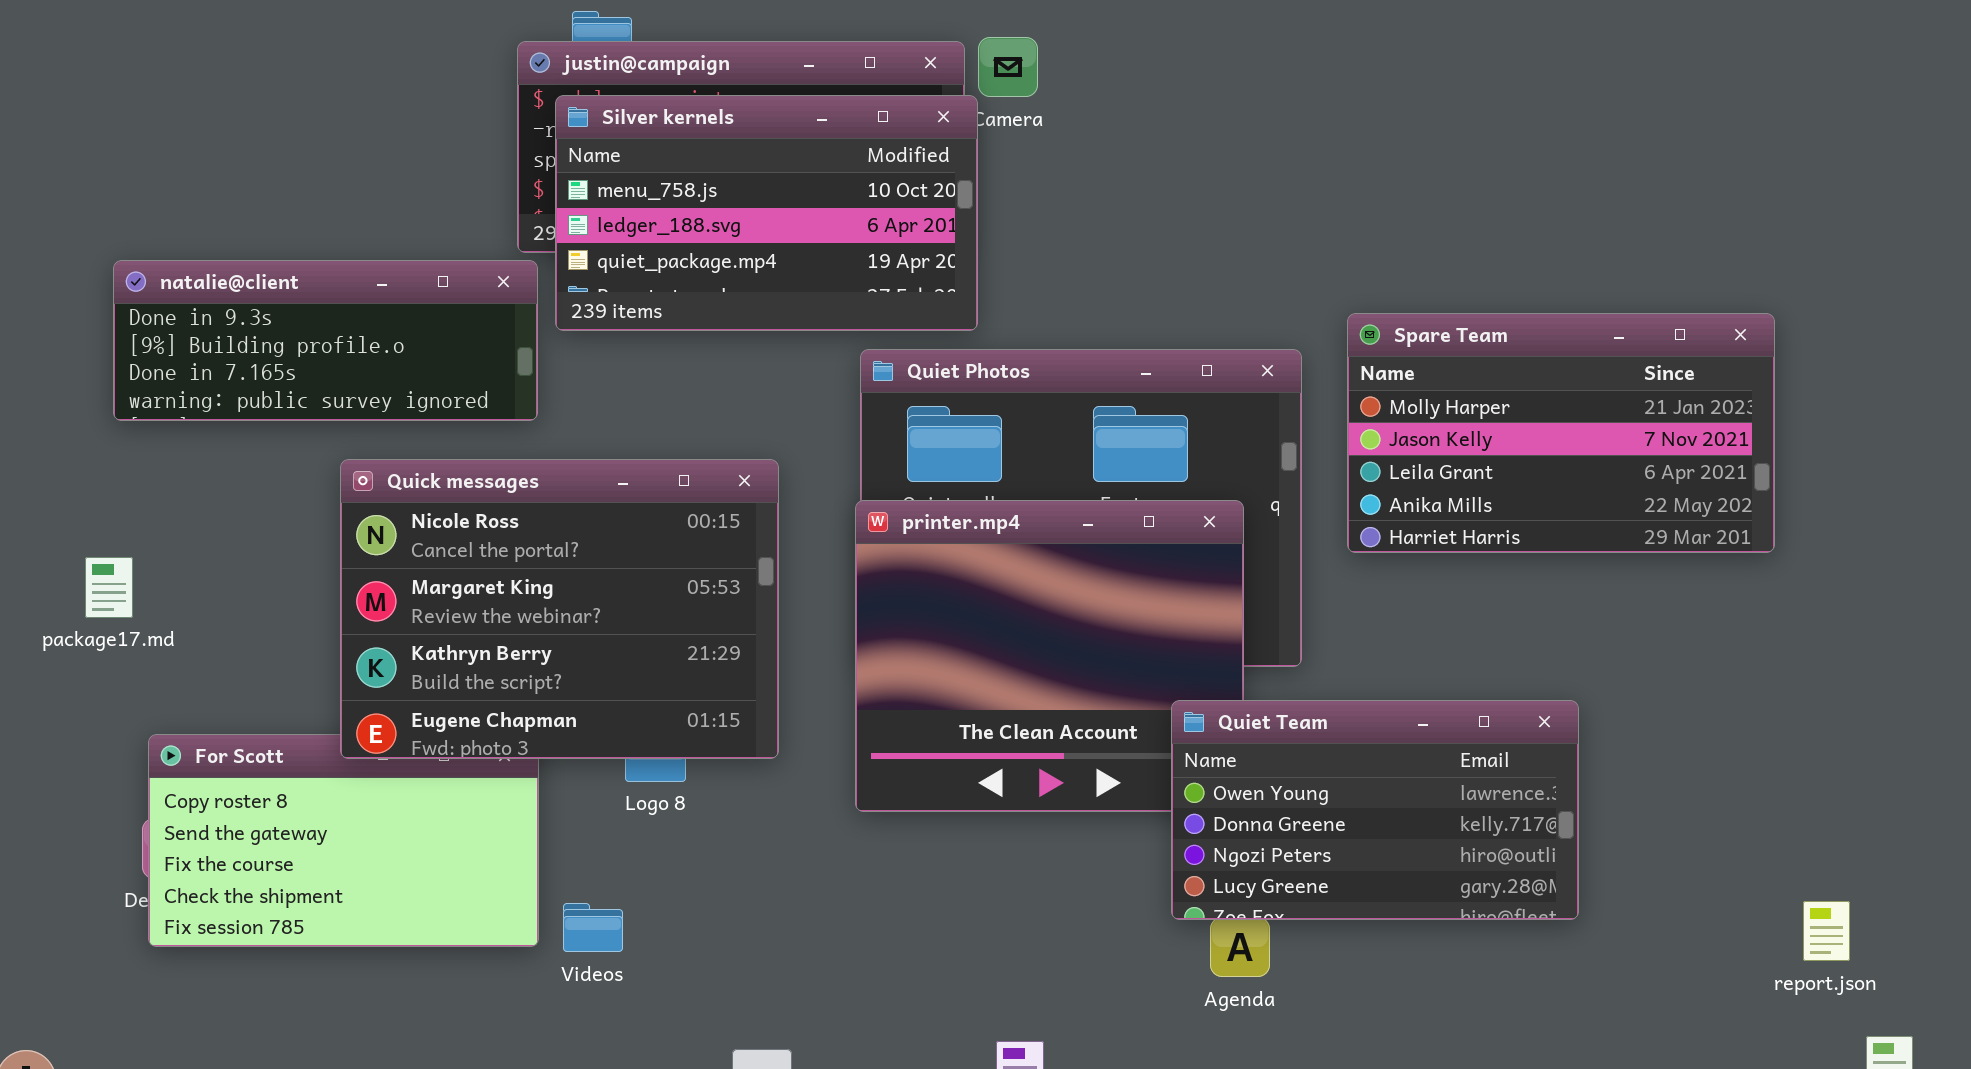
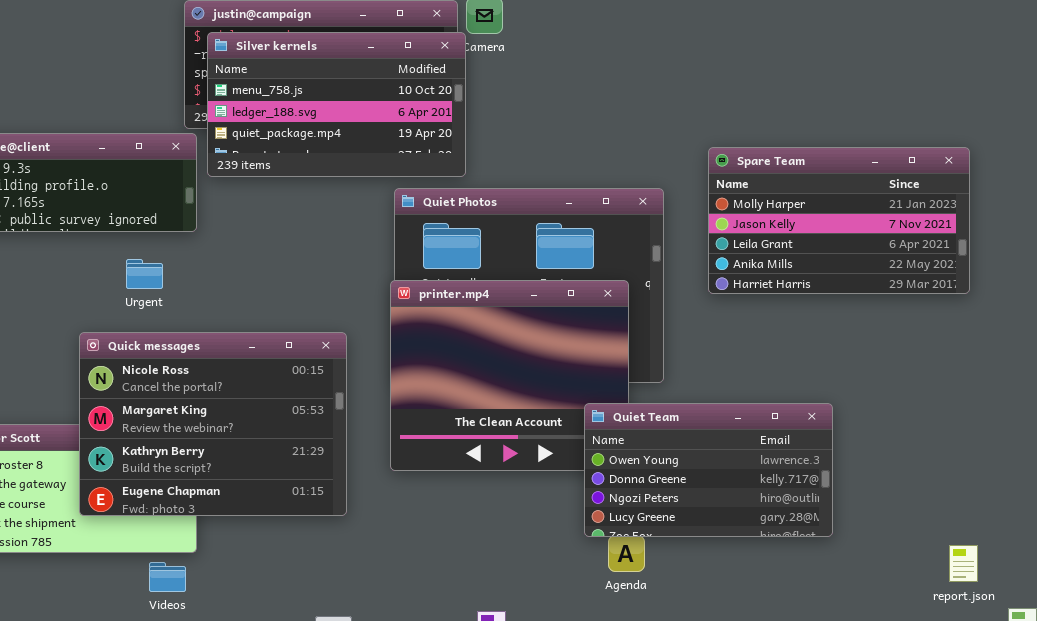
Spare Team: [1347,313,1775,553] -> [708,147,970,294], moved
Quick messages: [340,459,779,759] -> [79,332,347,516], moved
report.json: [1803,901,1850,961] -> [949,545,978,582], moved
Videos: [563,903,623,952] -> [149,562,186,592], moved

